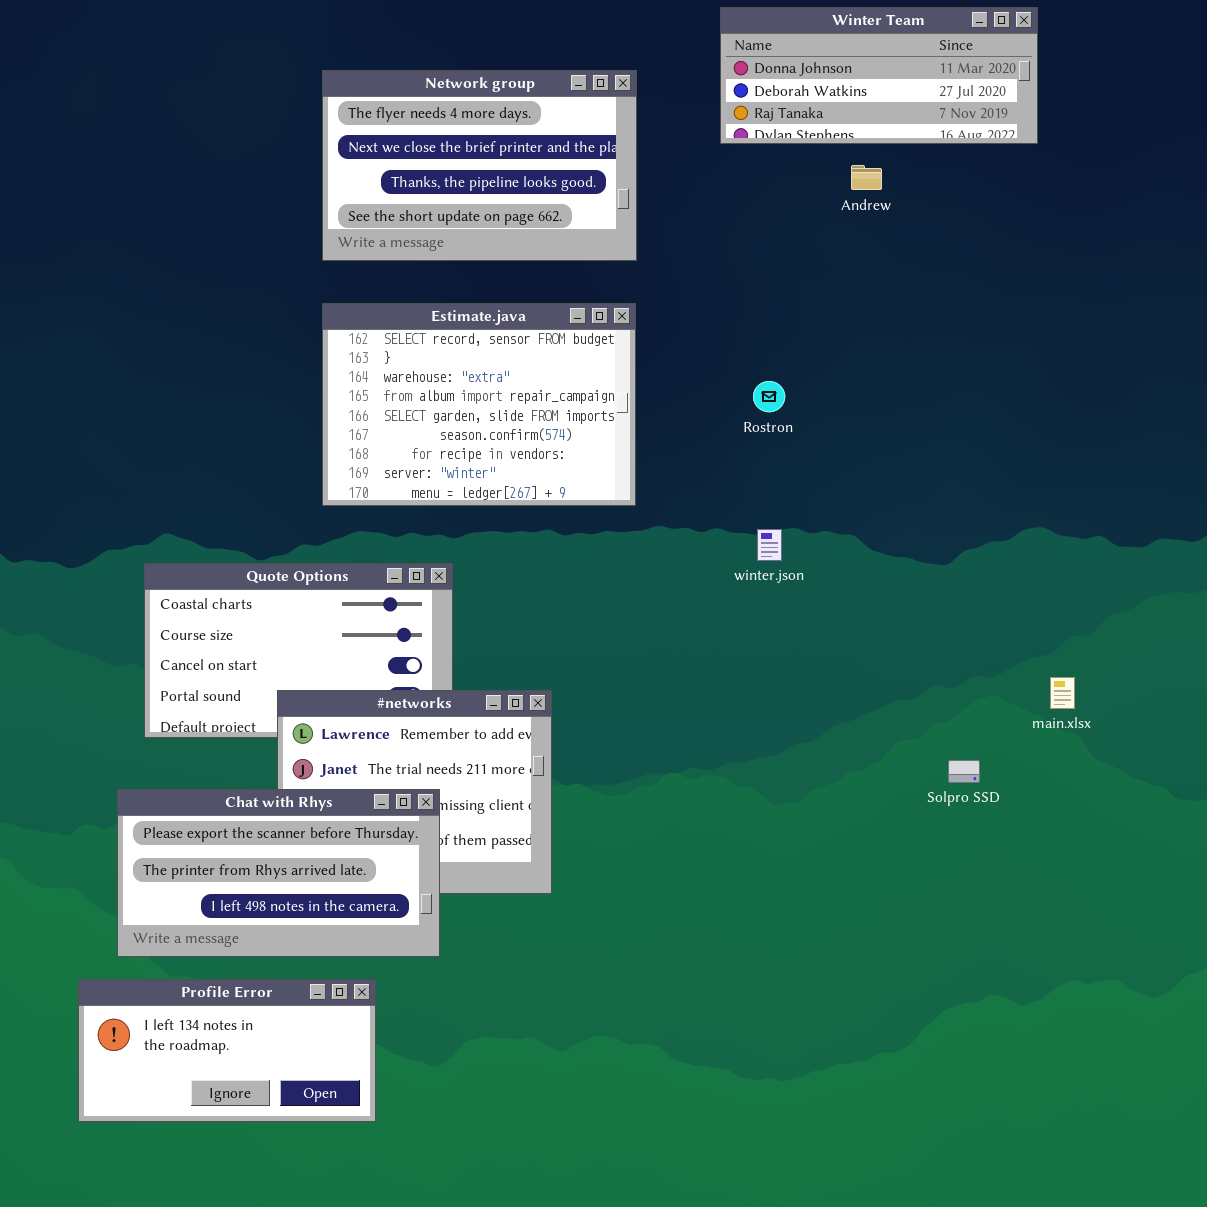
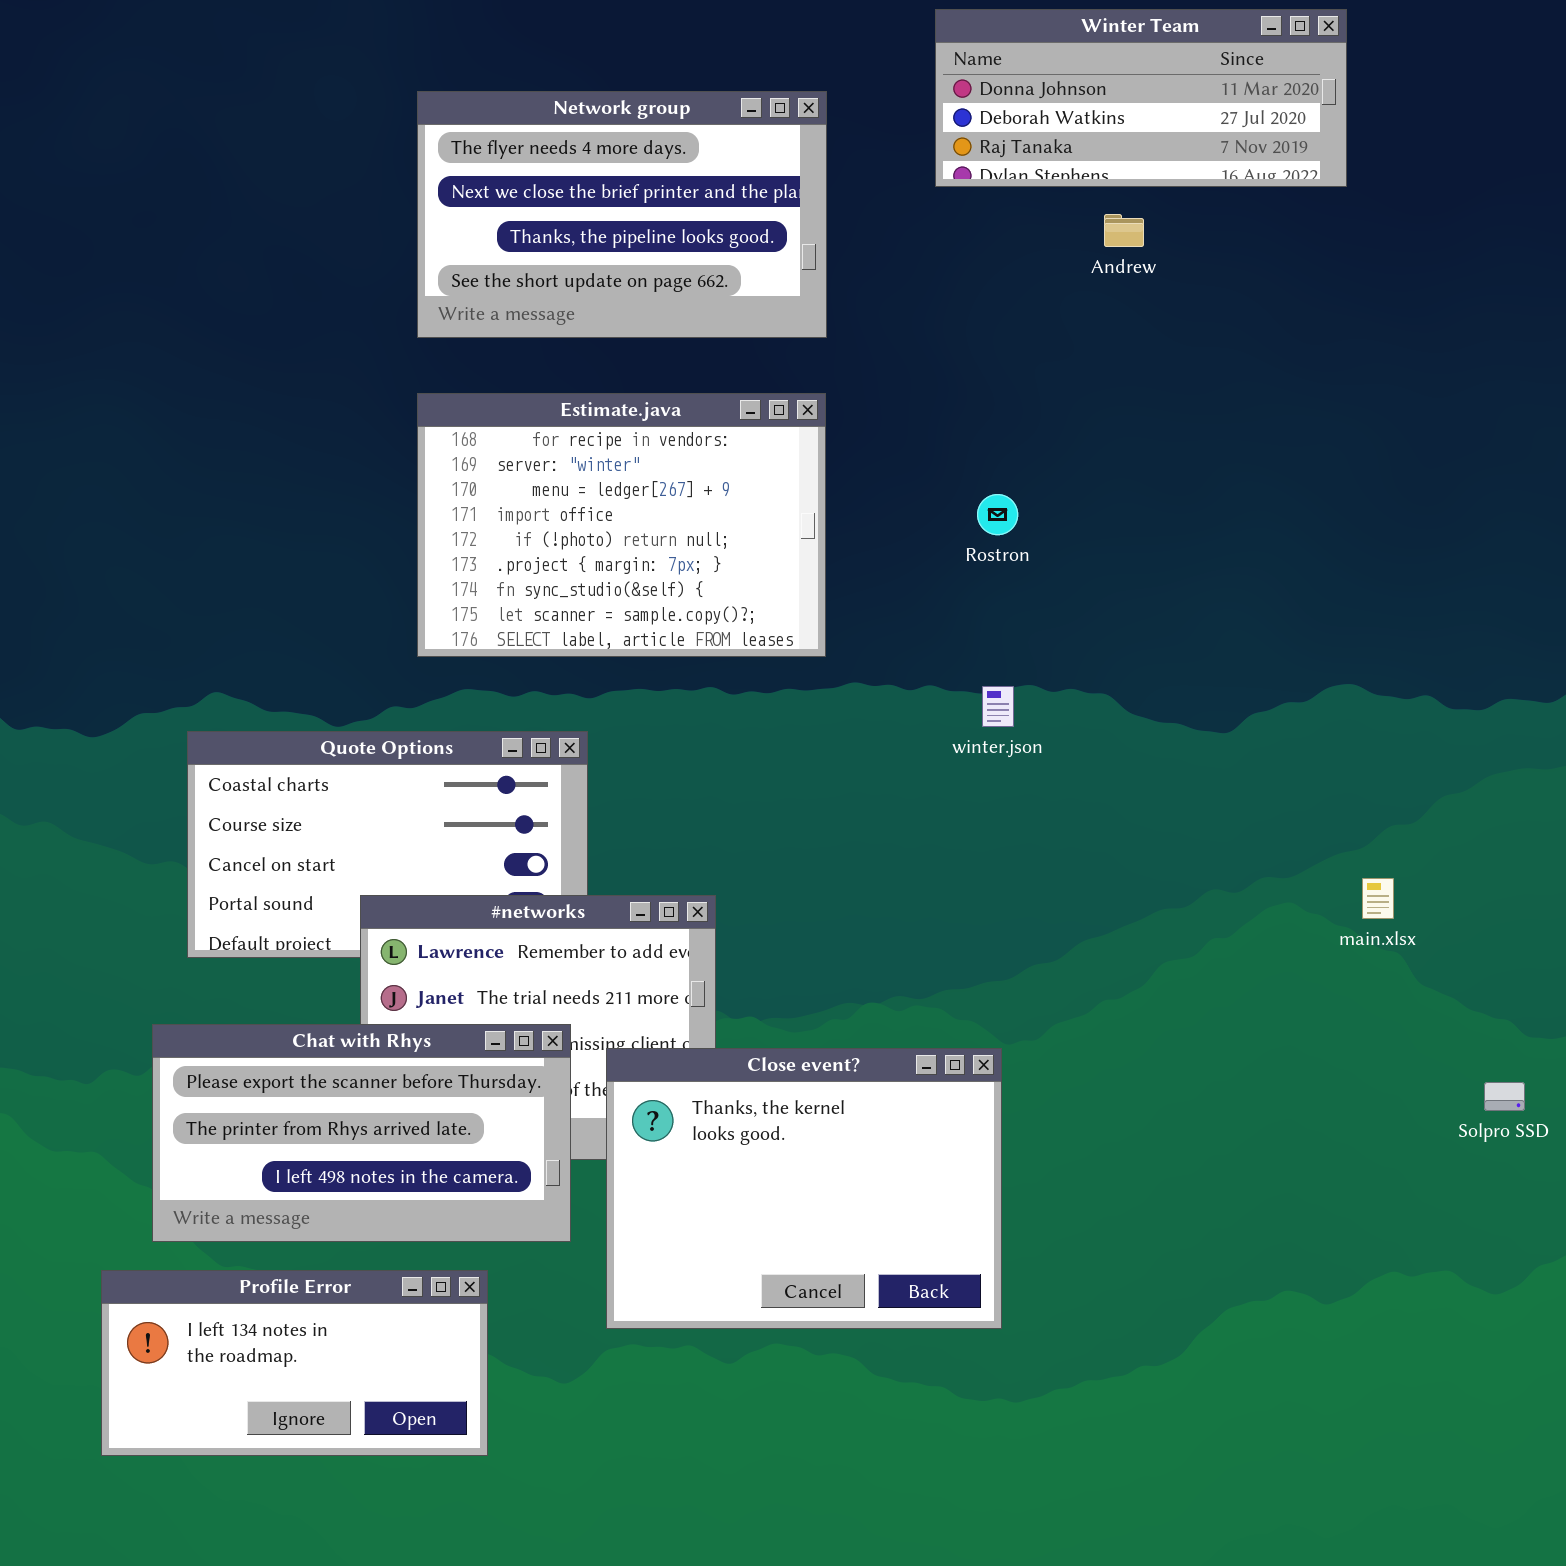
Estimate.java: [322,303,636,506] -> [417,393,826,657], scrolled down 6 rows
Solpro SSD: [948,760,980,783] -> [1484,1082,1525,1111], moved
Close event?: none -> [606,1048,1002,1329], opened

